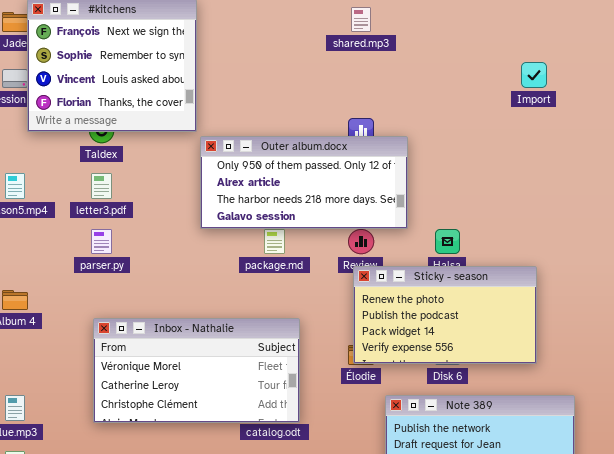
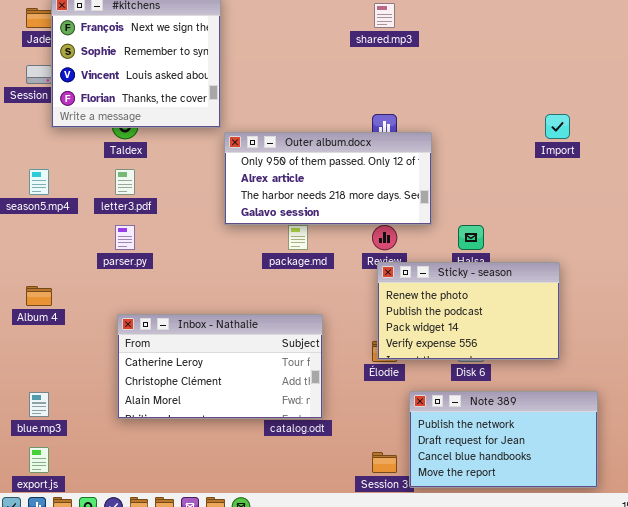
Import: [521,62,547,88] -> [545,114,570,139], moved
Inbox - Nathalie: [93,318,300,423] -> [117,314,323,419], scrolled down 1 row

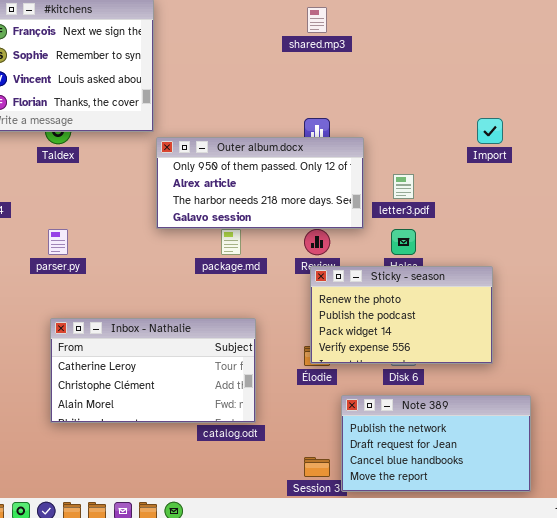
letter3.pdf: [115,169,135,195] -> [393,174,414,199], moved

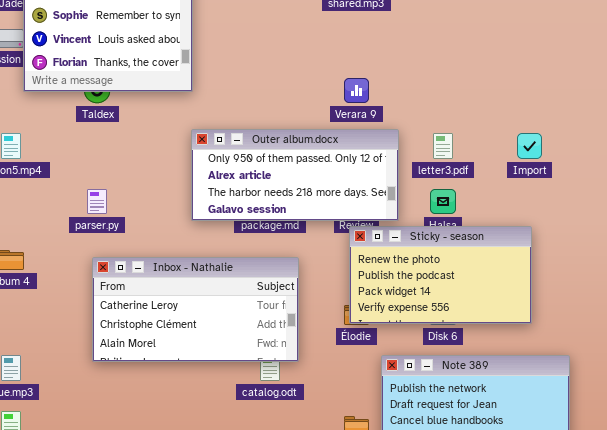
Import: [477,118,503,144] -> [517,133,542,159], moved
Outer album.docx: [156,137,364,229] -> [191,129,399,221], moved
Inbox - Nathalie: [50,318,256,423] -> [92,257,299,362], moved

